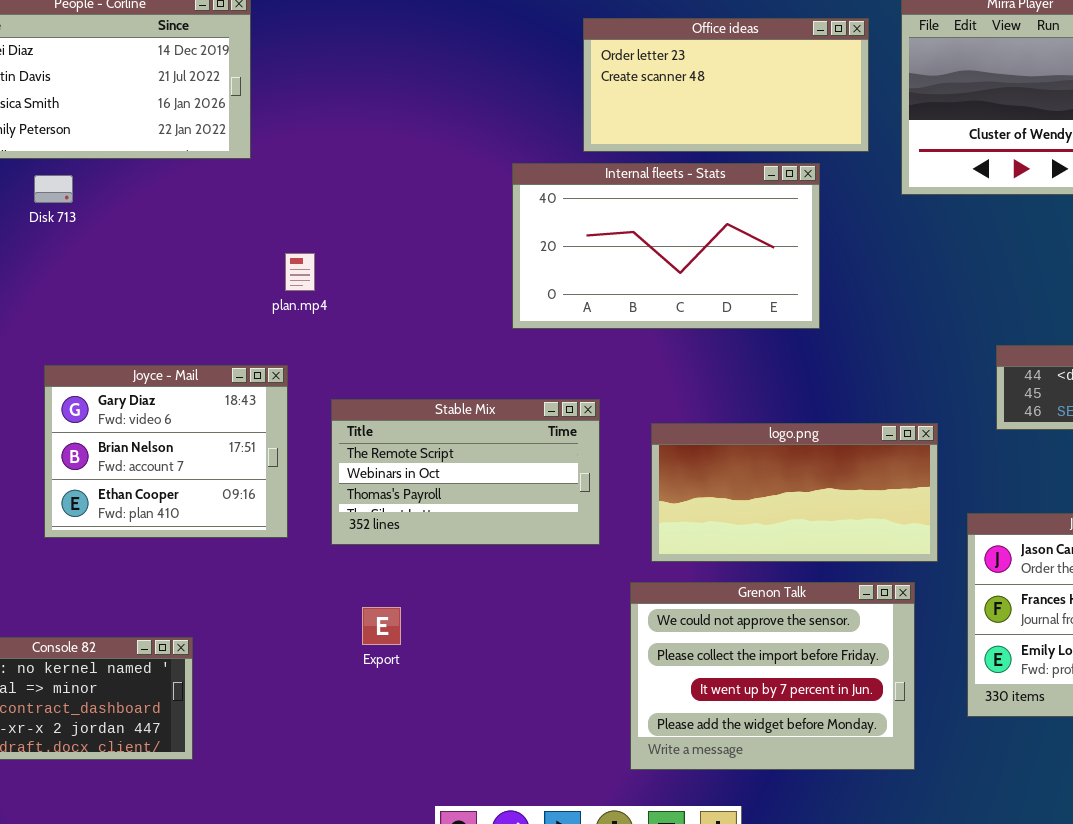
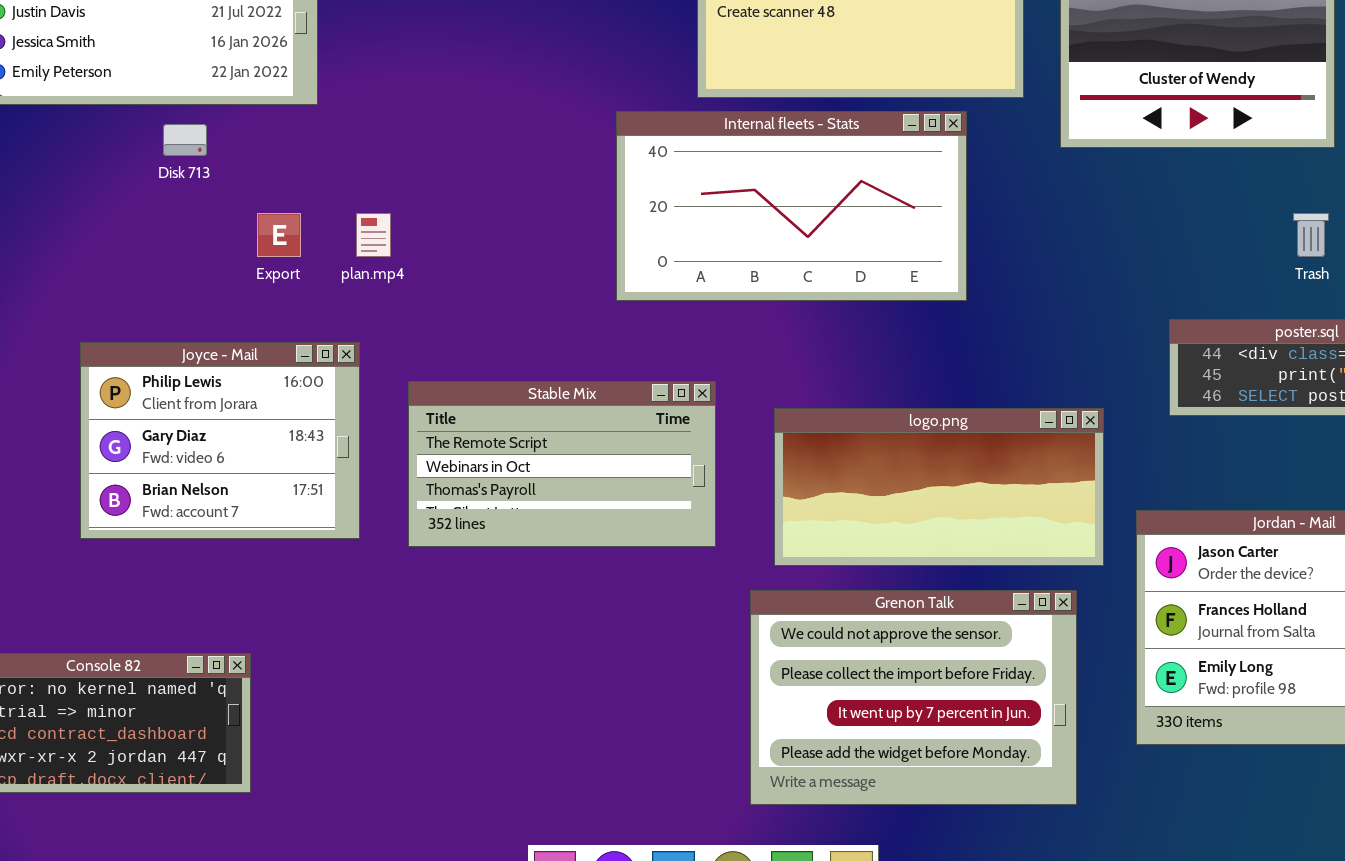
Disk 713: [34,175,73,203] -> [163,124,207,156], moved
Joyce - Mail: [44,365,288,538] -> [80,342,360,539], scrolled up 1 row
Export: [362,607,401,645] -> [257,213,301,257], moved

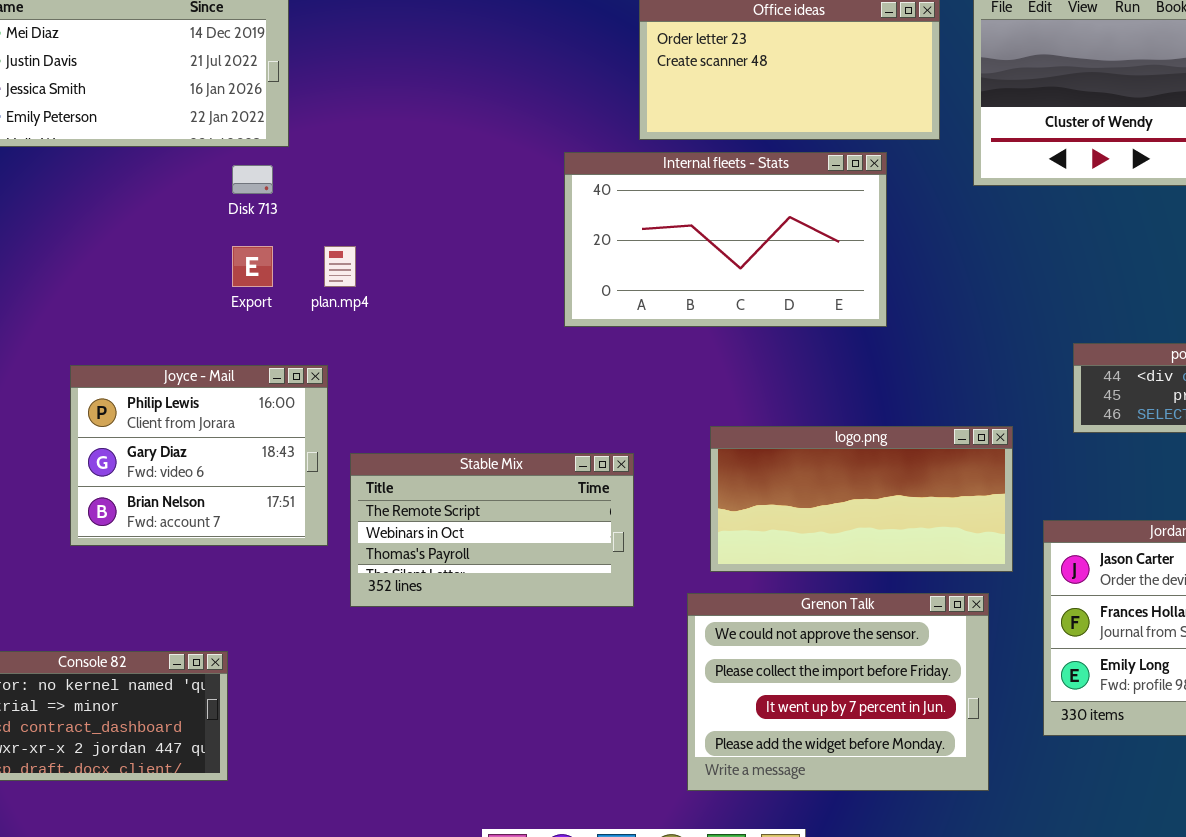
Disk 713: [163,124,207,156] -> [232,165,273,194], moved
Stable Mix: [408,381,716,547] -> [350,453,634,607], moved

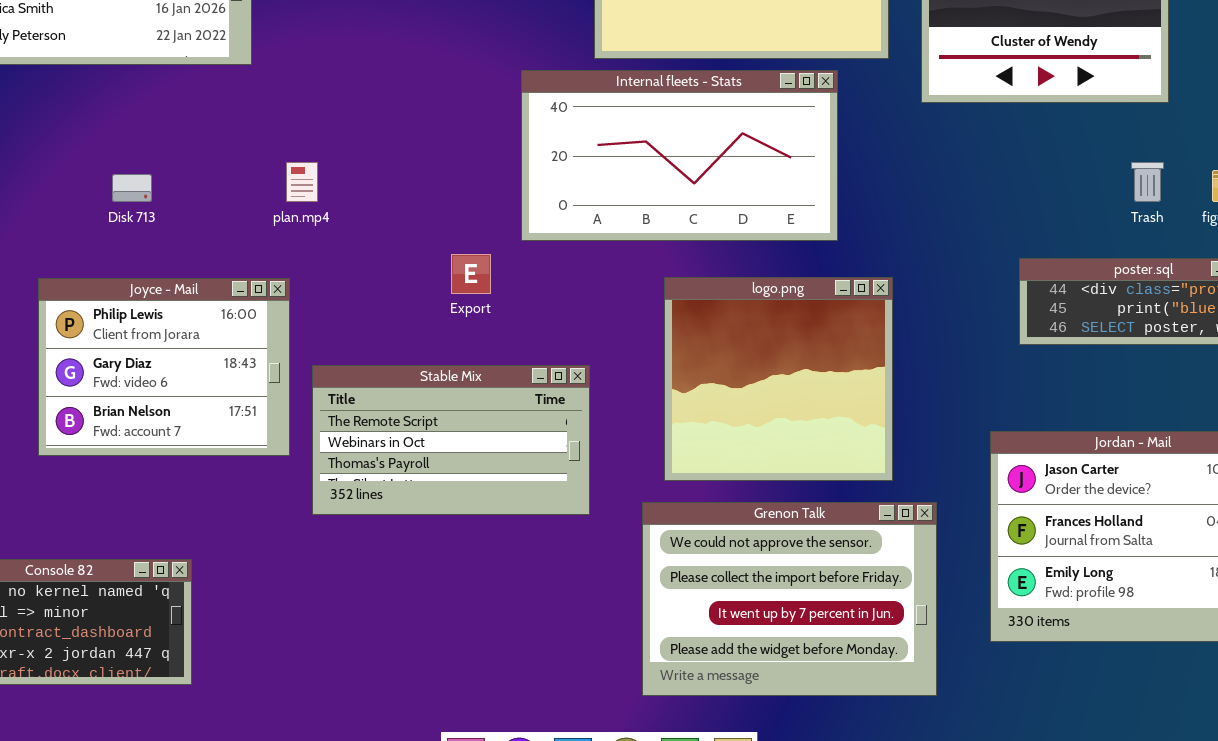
Disk 713: [232,165,273,194] -> [112,174,152,202], moved
Export: [232,246,273,287] -> [451,254,491,294], moved
logo.png: [710,426,1013,572] -> [664,277,893,481], resized

